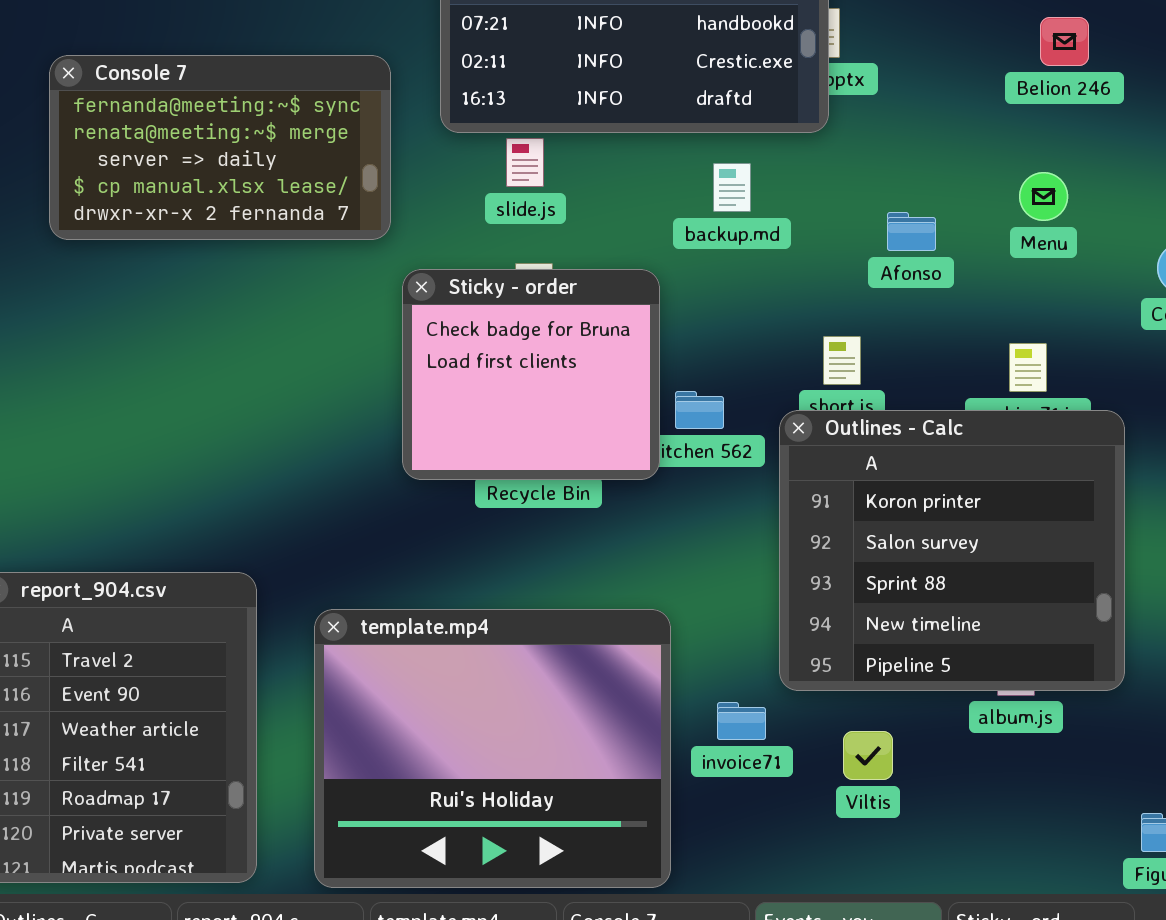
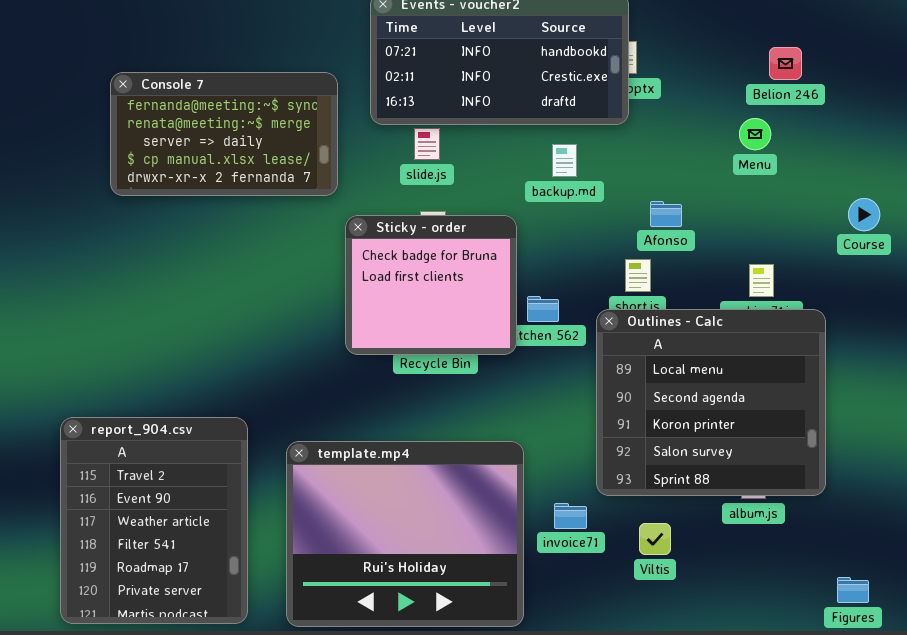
Menu: [1019,172,1068,221] -> [739,118,771,150], moved
Afonso: [887,212,936,251] -> [650,201,682,227], moved
Outlines - Calc: [779,410,1125,691] -> [596,309,826,496], scrolled up 2 rows

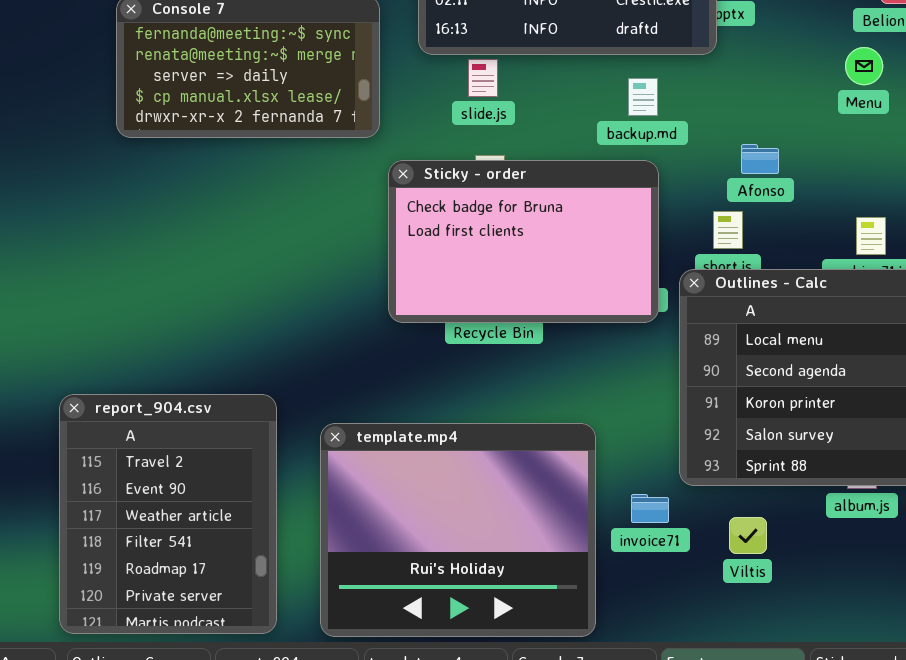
Sticky - order: [345,215,517,355] -> [388,160,659,323], resized

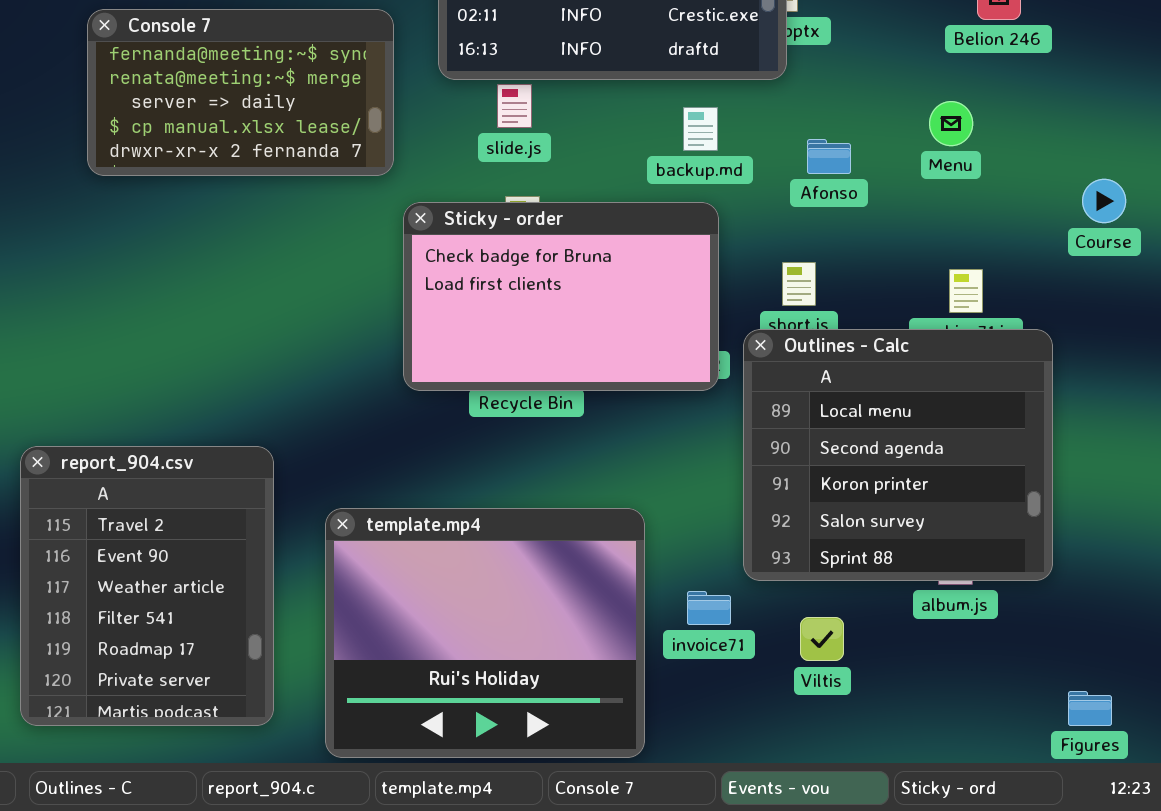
Menu: [845,47,883,85] -> [929,101,973,146], moved
Afonso: [741,144,779,174] -> [807,139,851,174], moved
report_904.csv: [59,394,277,634] -> [20,446,274,726], moved

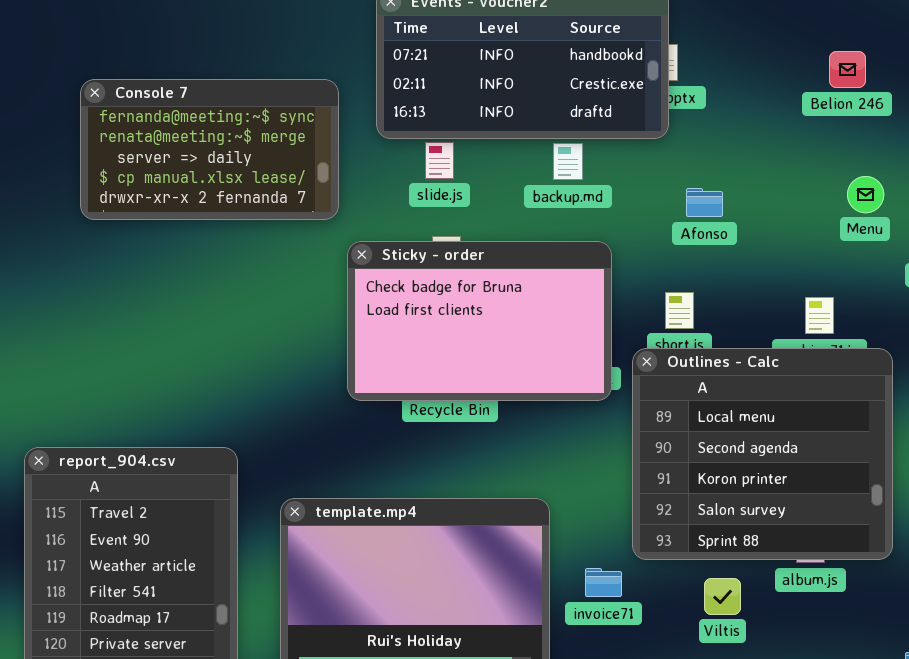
Menu: [929,101,973,146] -> [847,176,884,213], moved
backup.md: [683,107,718,151] -> [553,143,583,180], moved
Viltis: [800,617,844,661] -> [704,578,741,615], moved

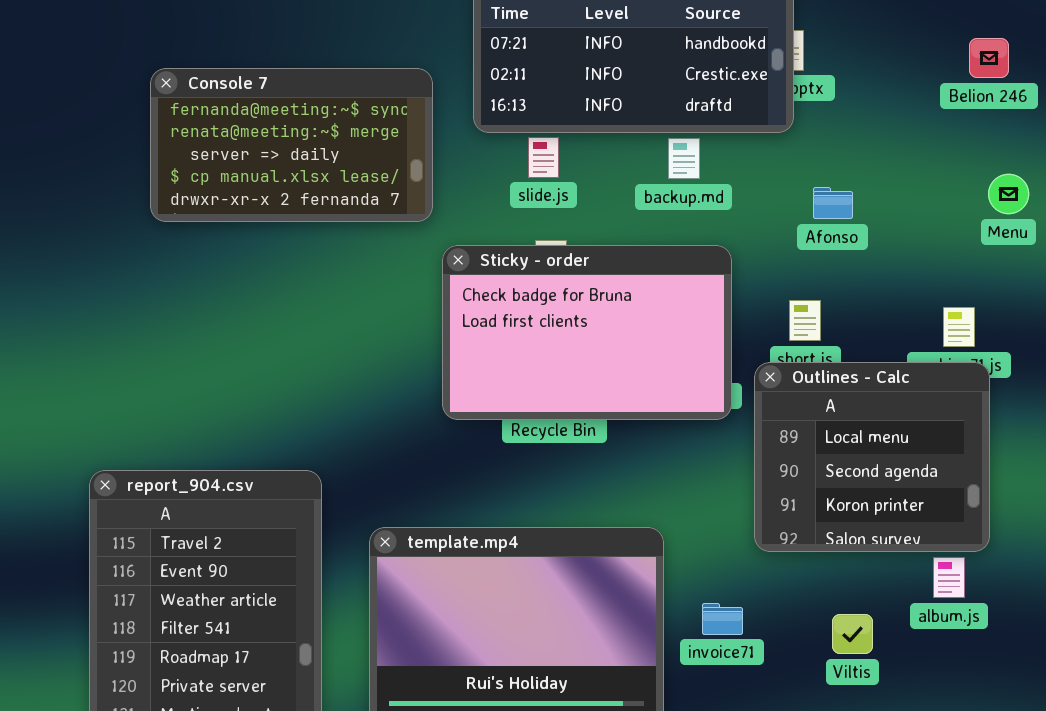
Outlines - Calc: [632,348,893,560] -> [754,362,990,552], resized

